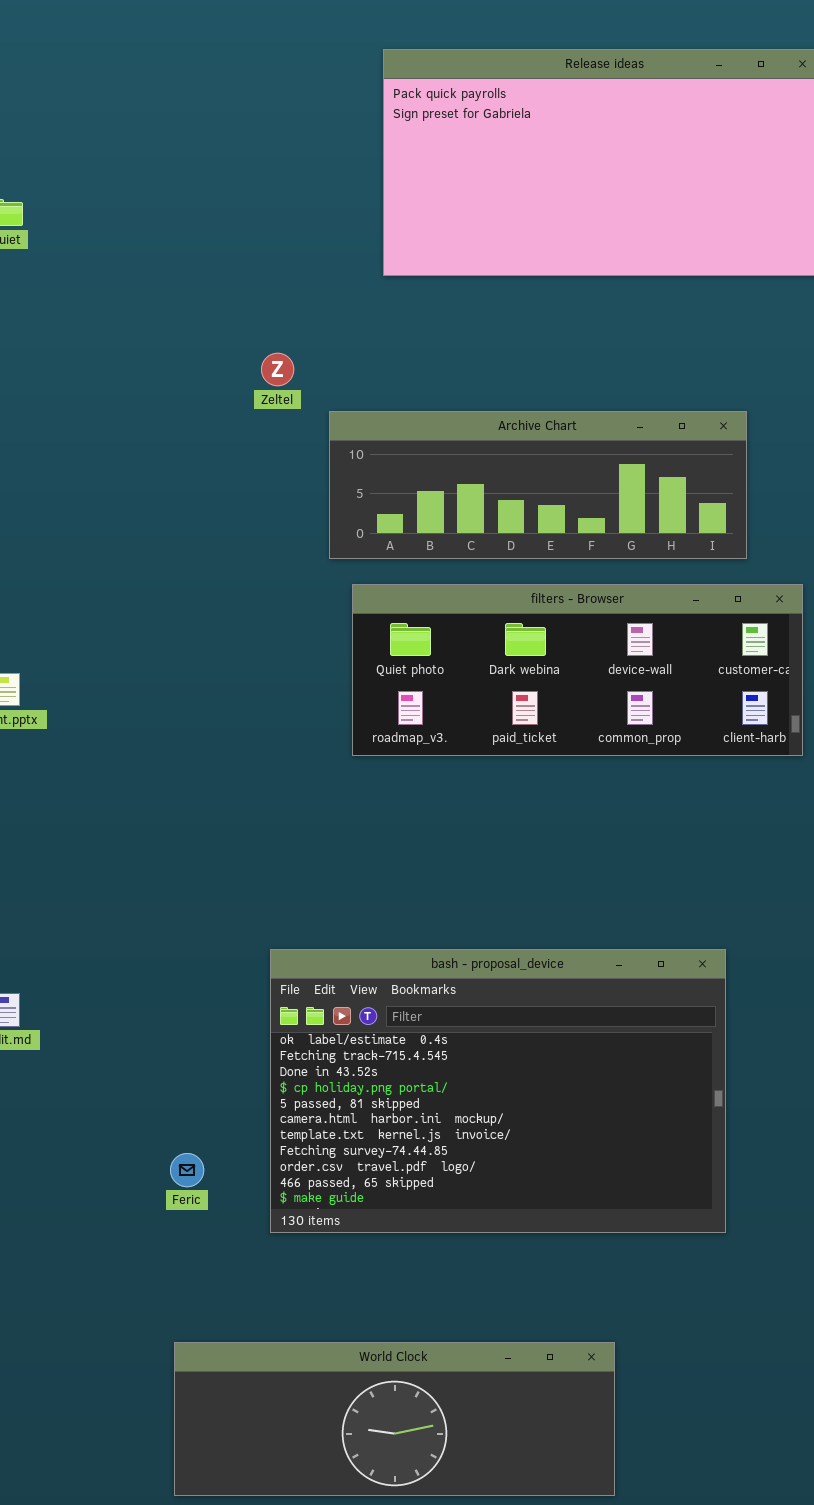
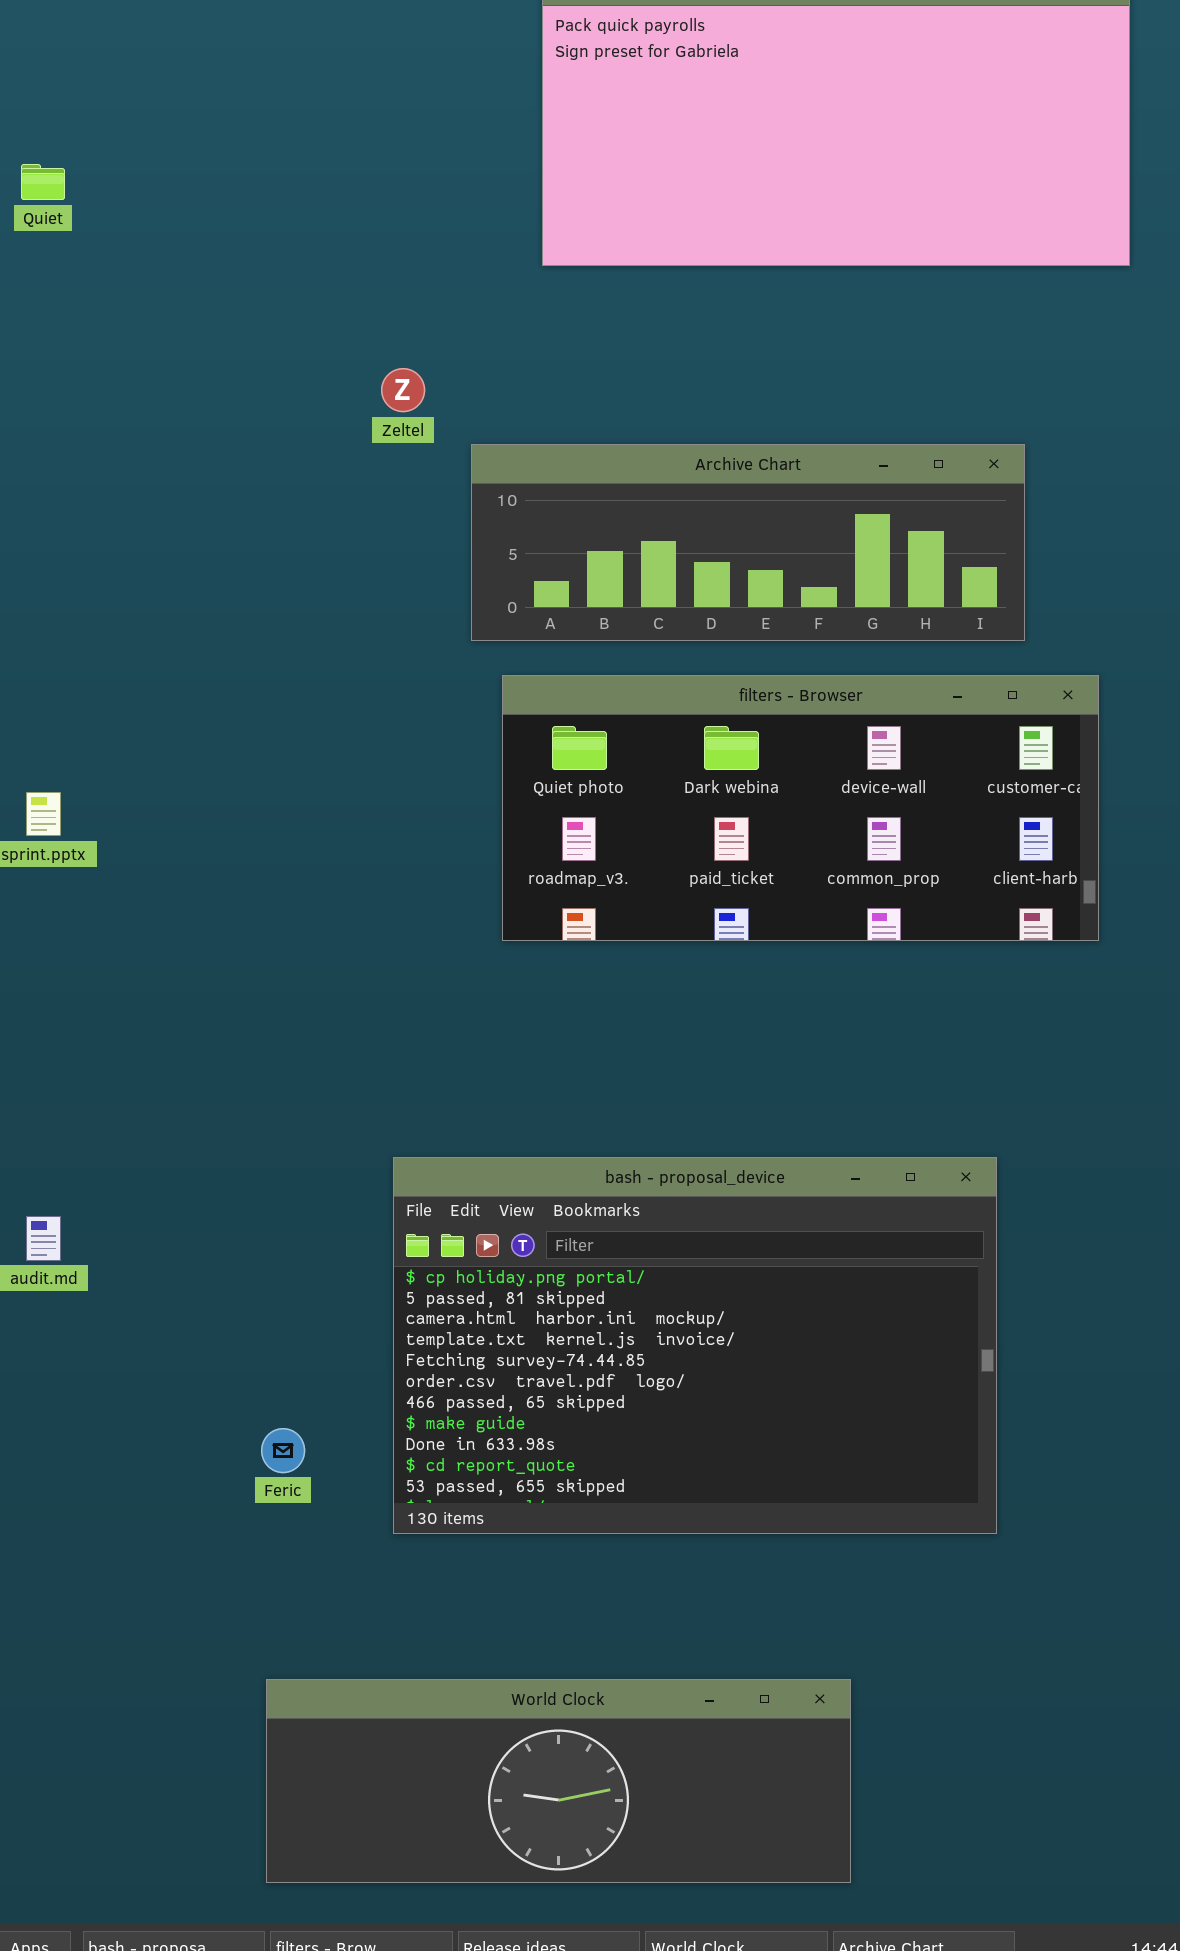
filters - Browser: [352,584,803,756] -> [502,675,1099,941], resized
bash - proposal_device: [270,949,726,1233] -> [393,1157,997,1534], scrolled down 3 rows

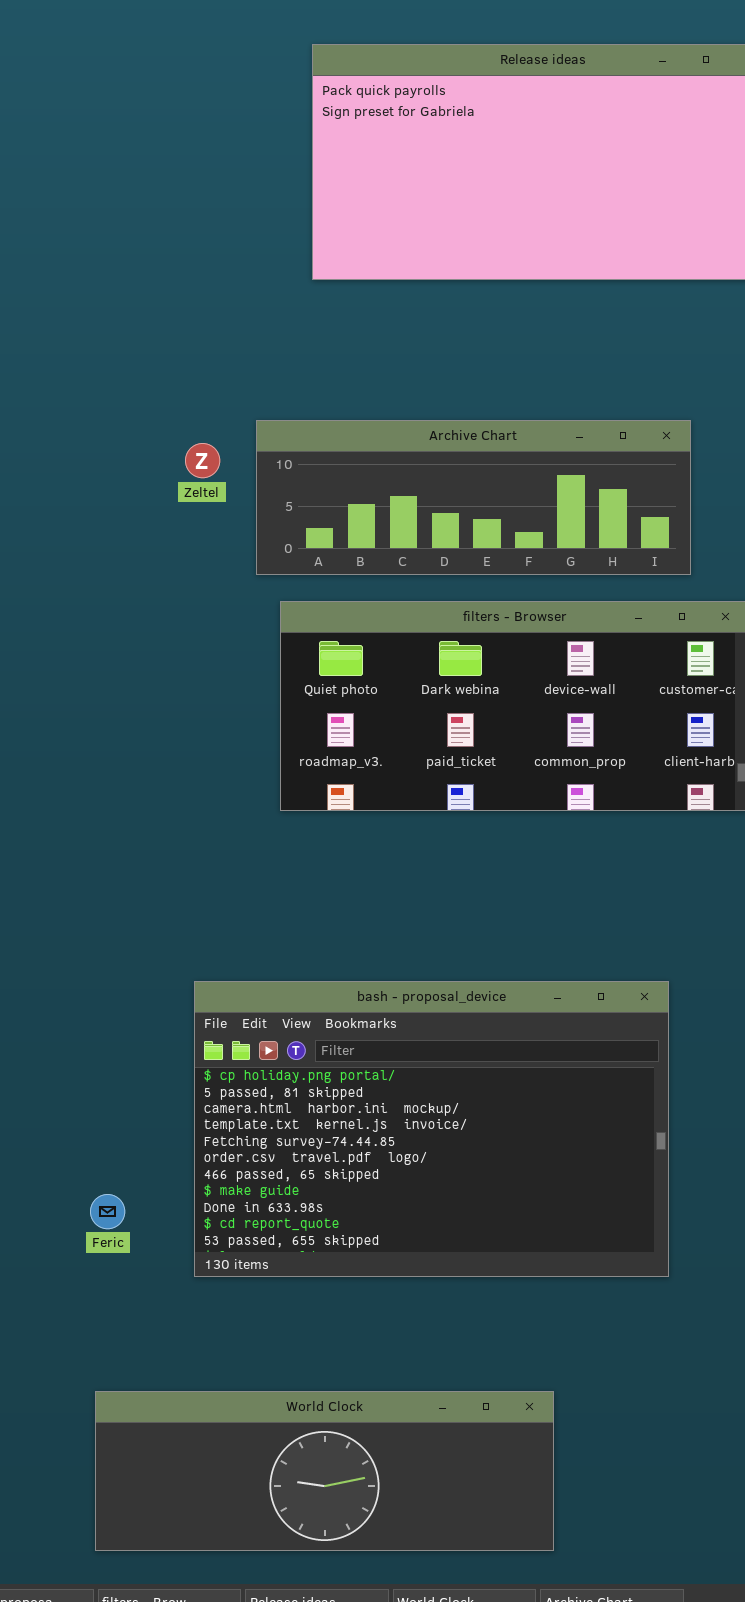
Zeltel: [381,368,425,412] -> [185,443,220,478], moved

